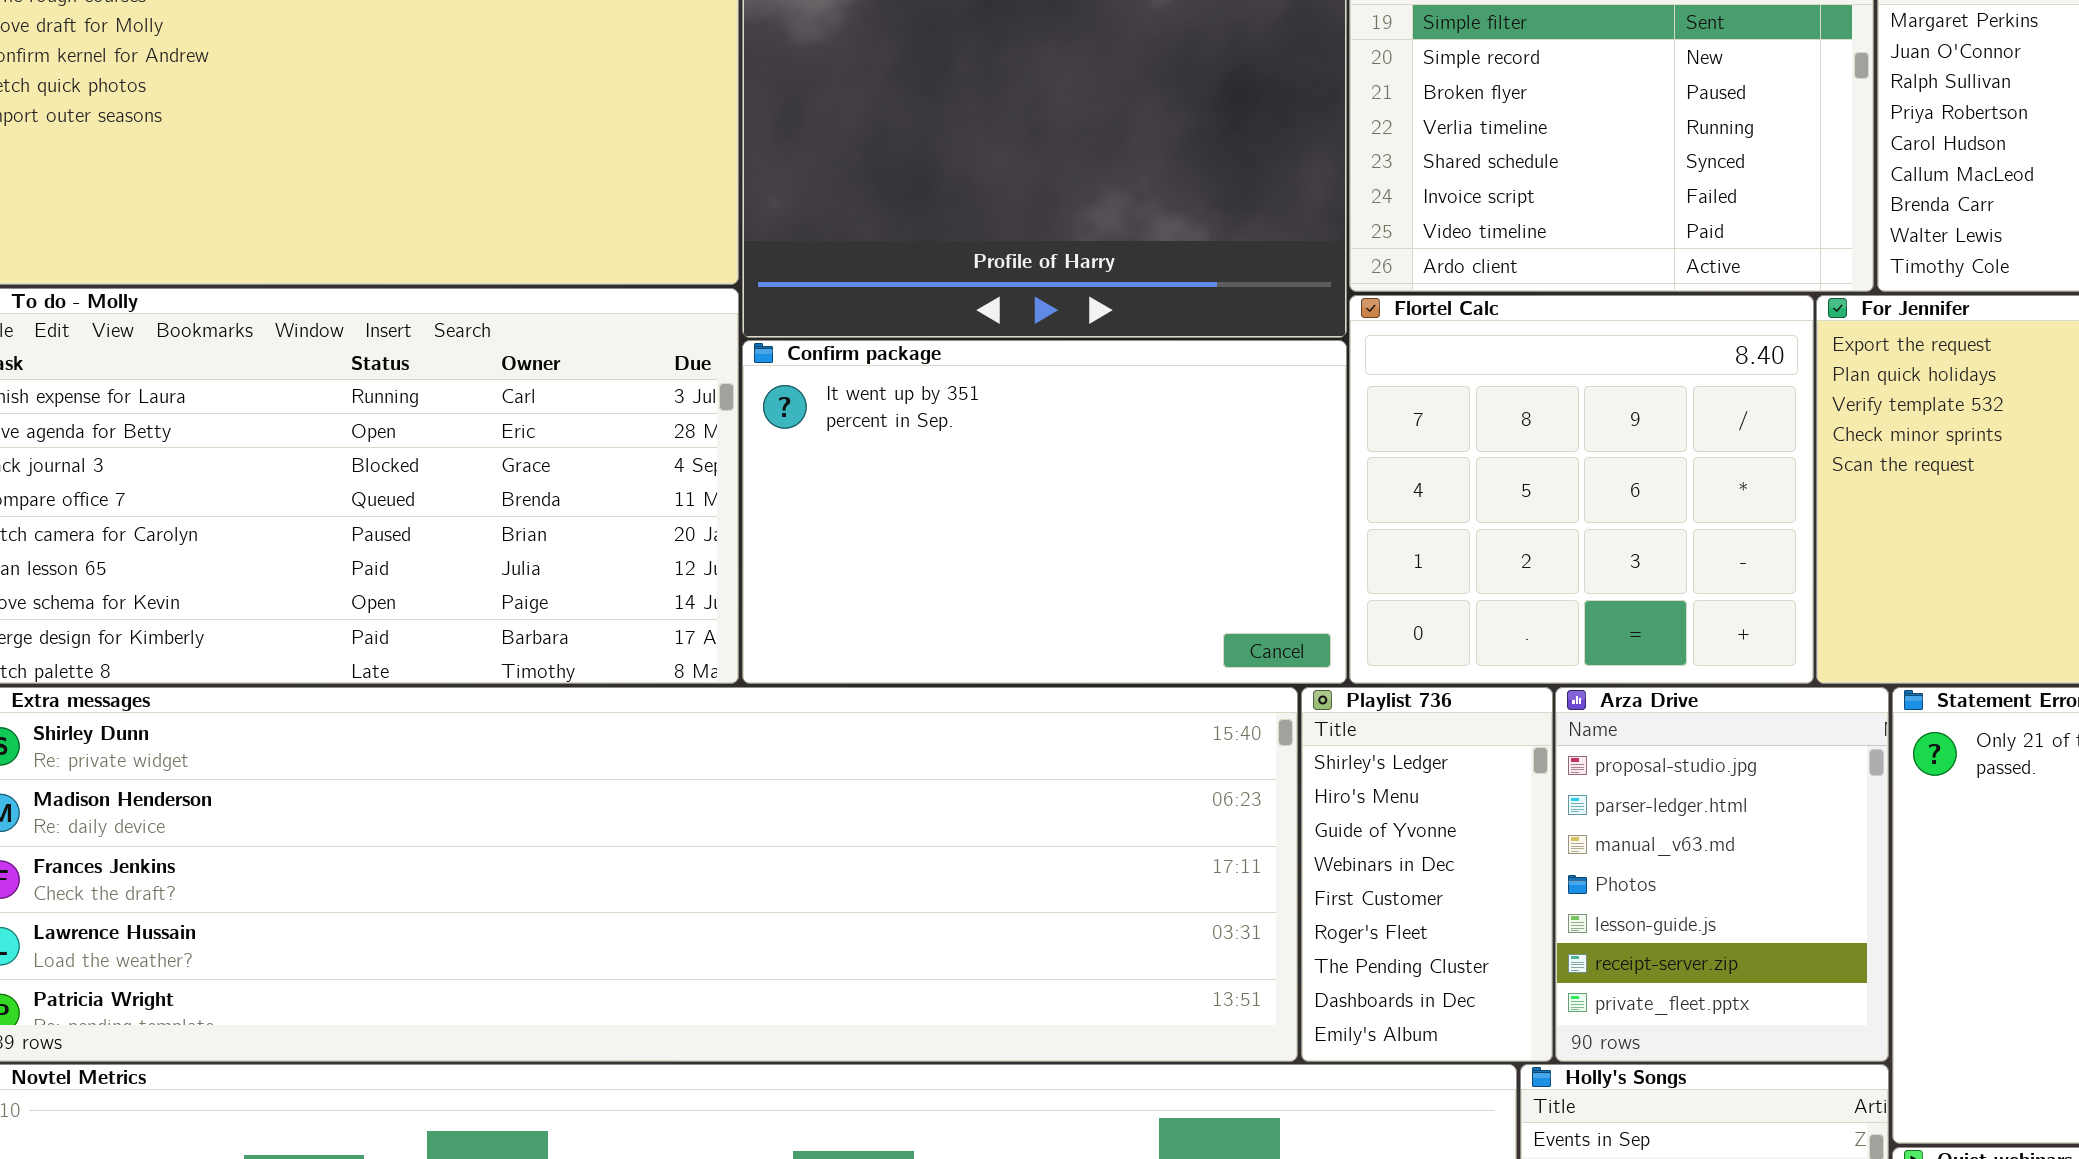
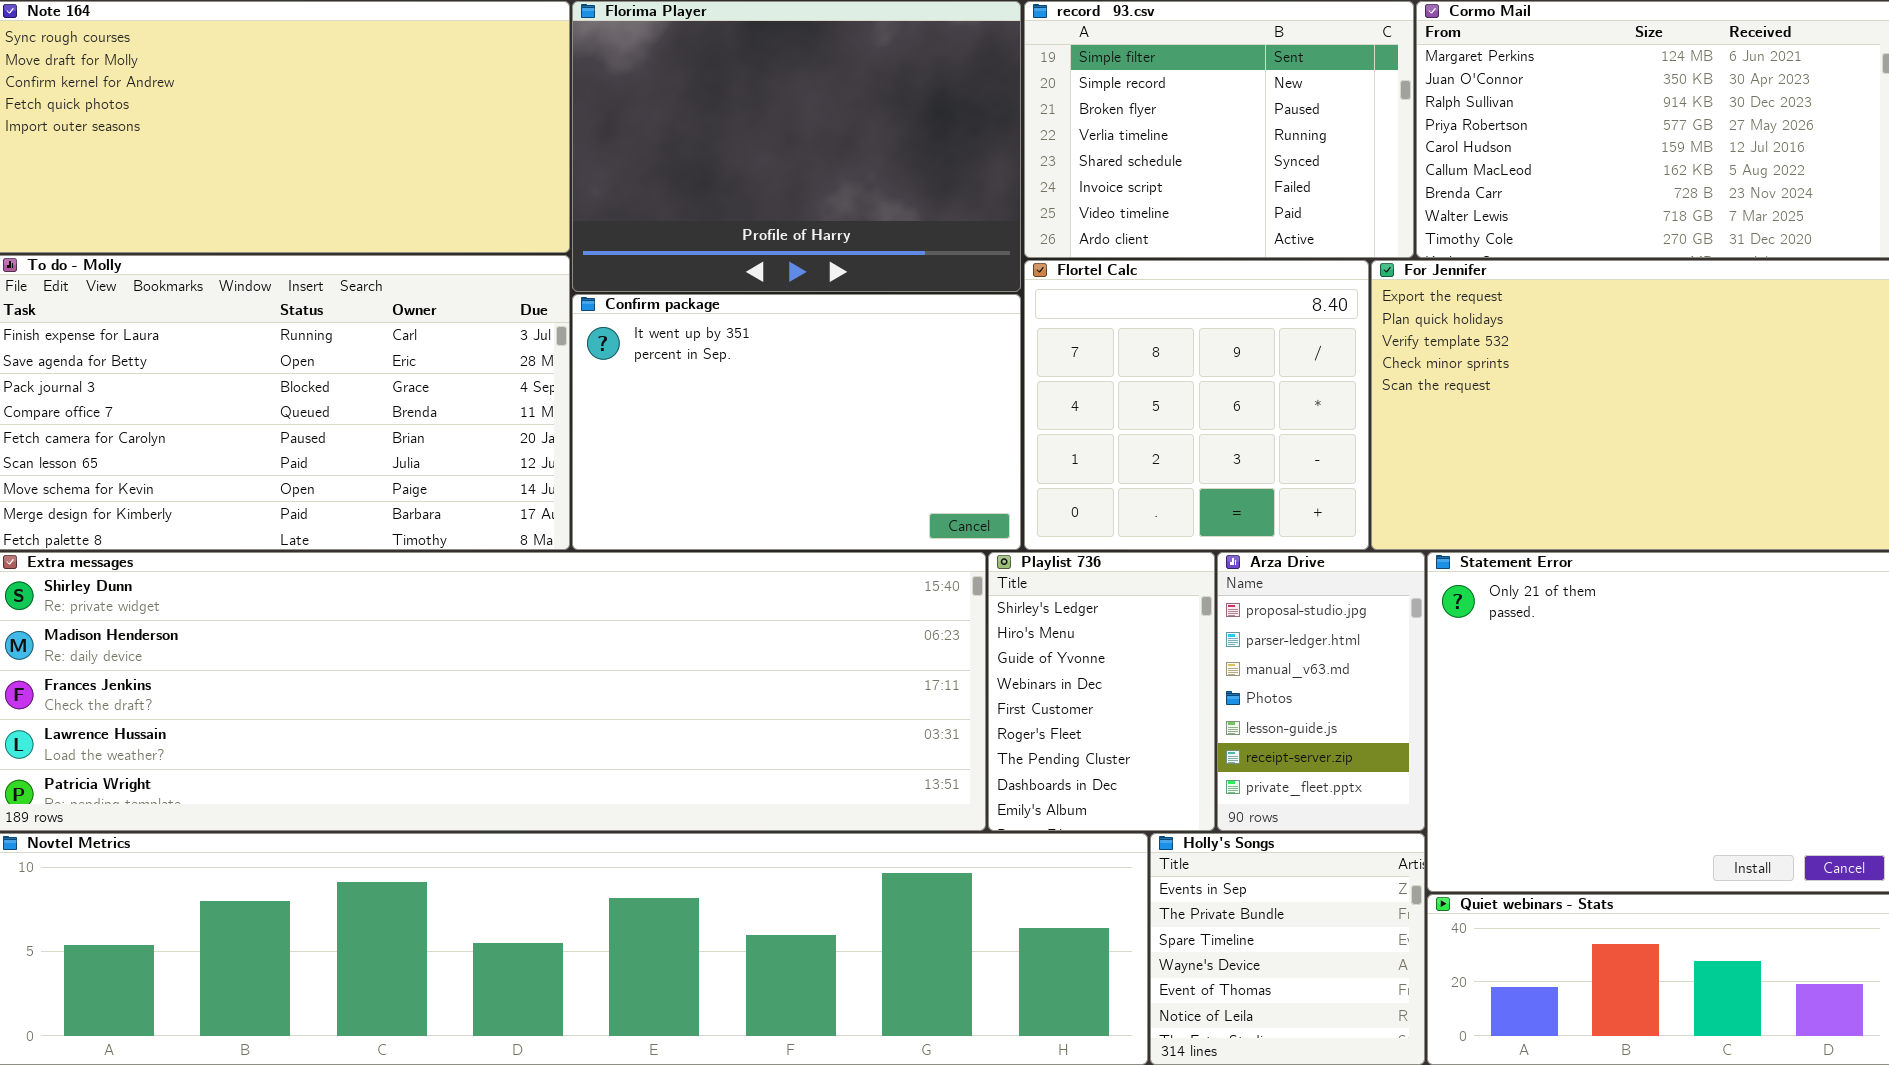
Playlist 736: [1301,687,1553,1062] -> [988,552,1215,831], resized
Arza Drive: [1555,687,1889,1062] -> [1217,552,1425,831], resized

